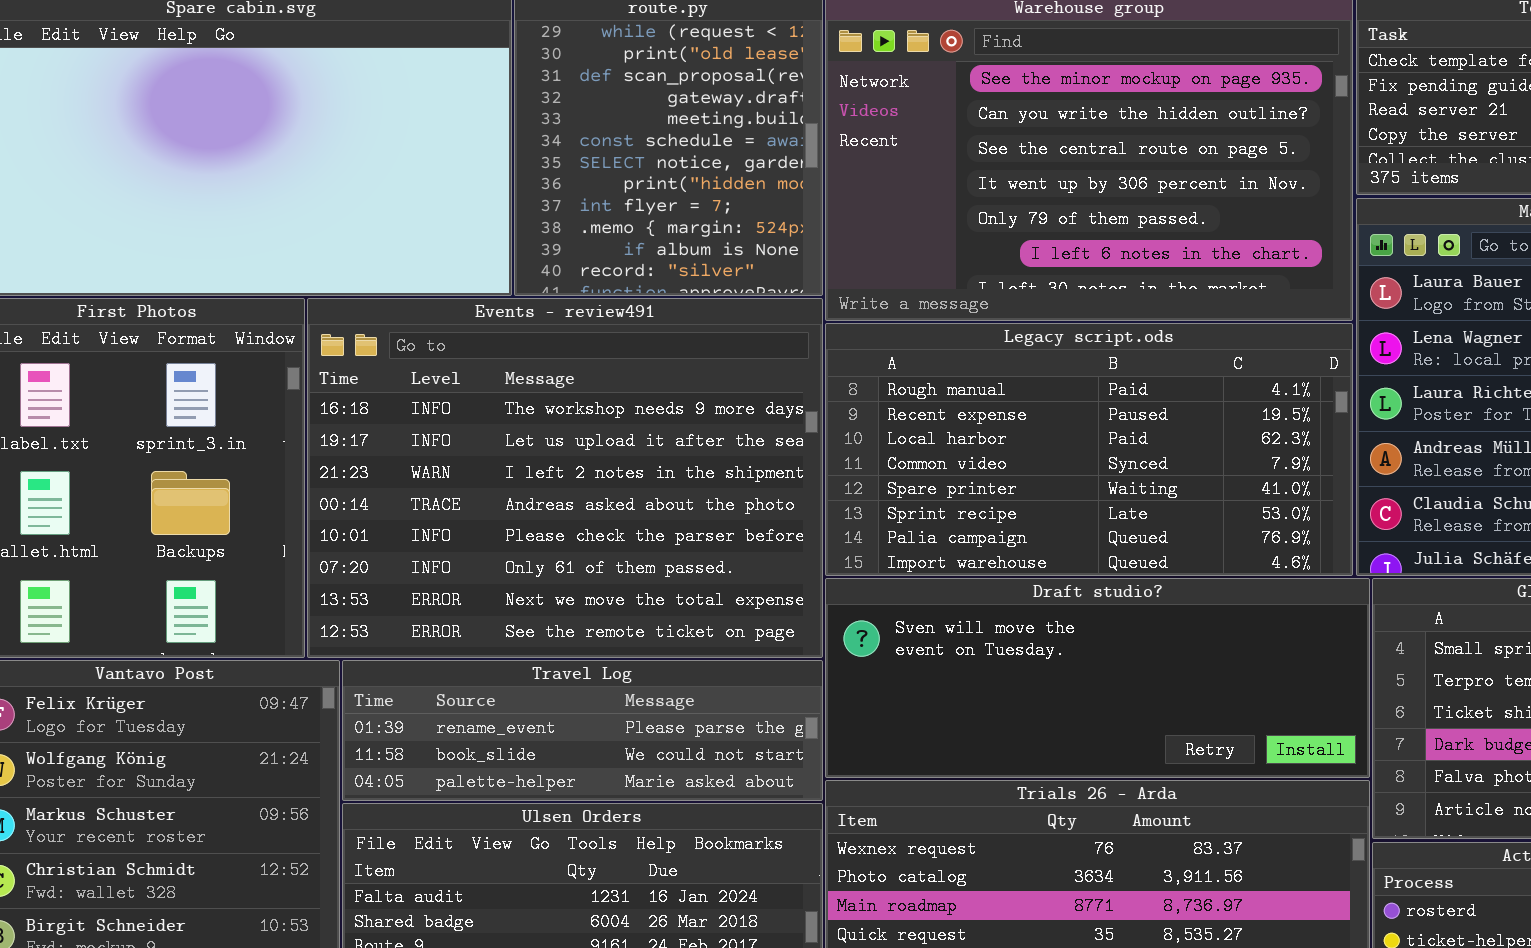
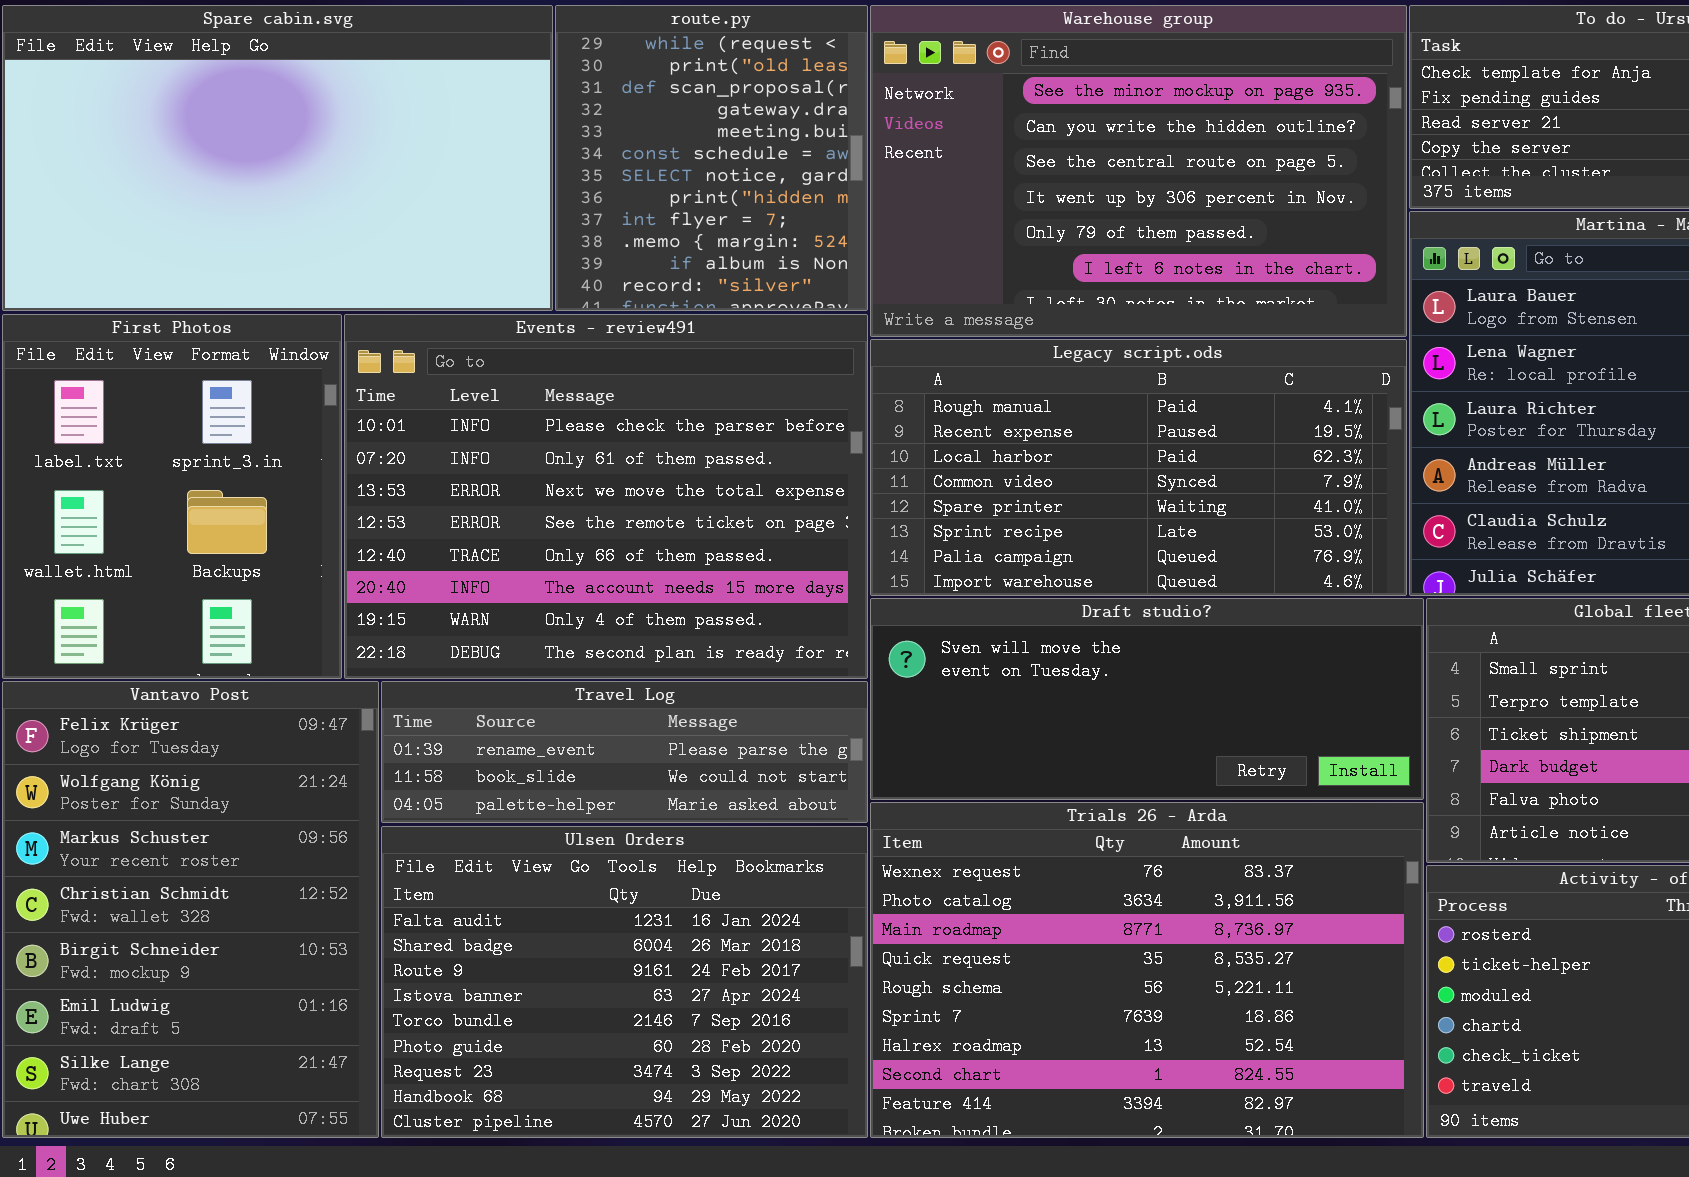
Events - review491: [307,298,823,658] -> [344,314,868,679], scrolled down 4 rows

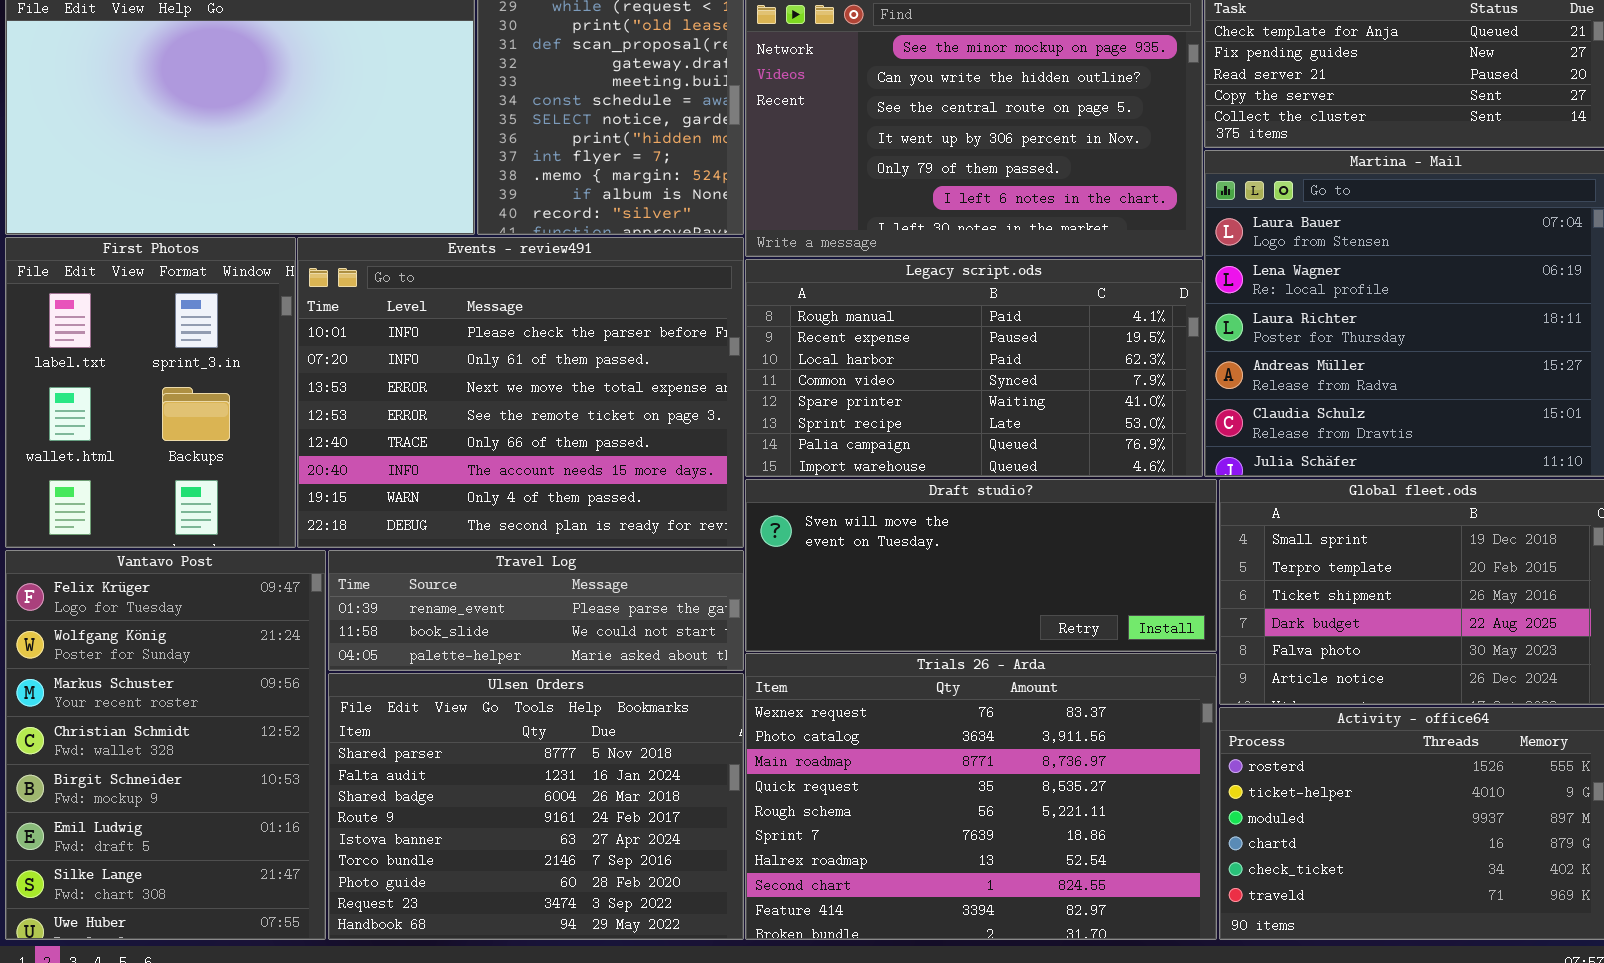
Ulsen Orders: [381,826,868,1138] -> [328,673,744,940], scrolled up 1 row

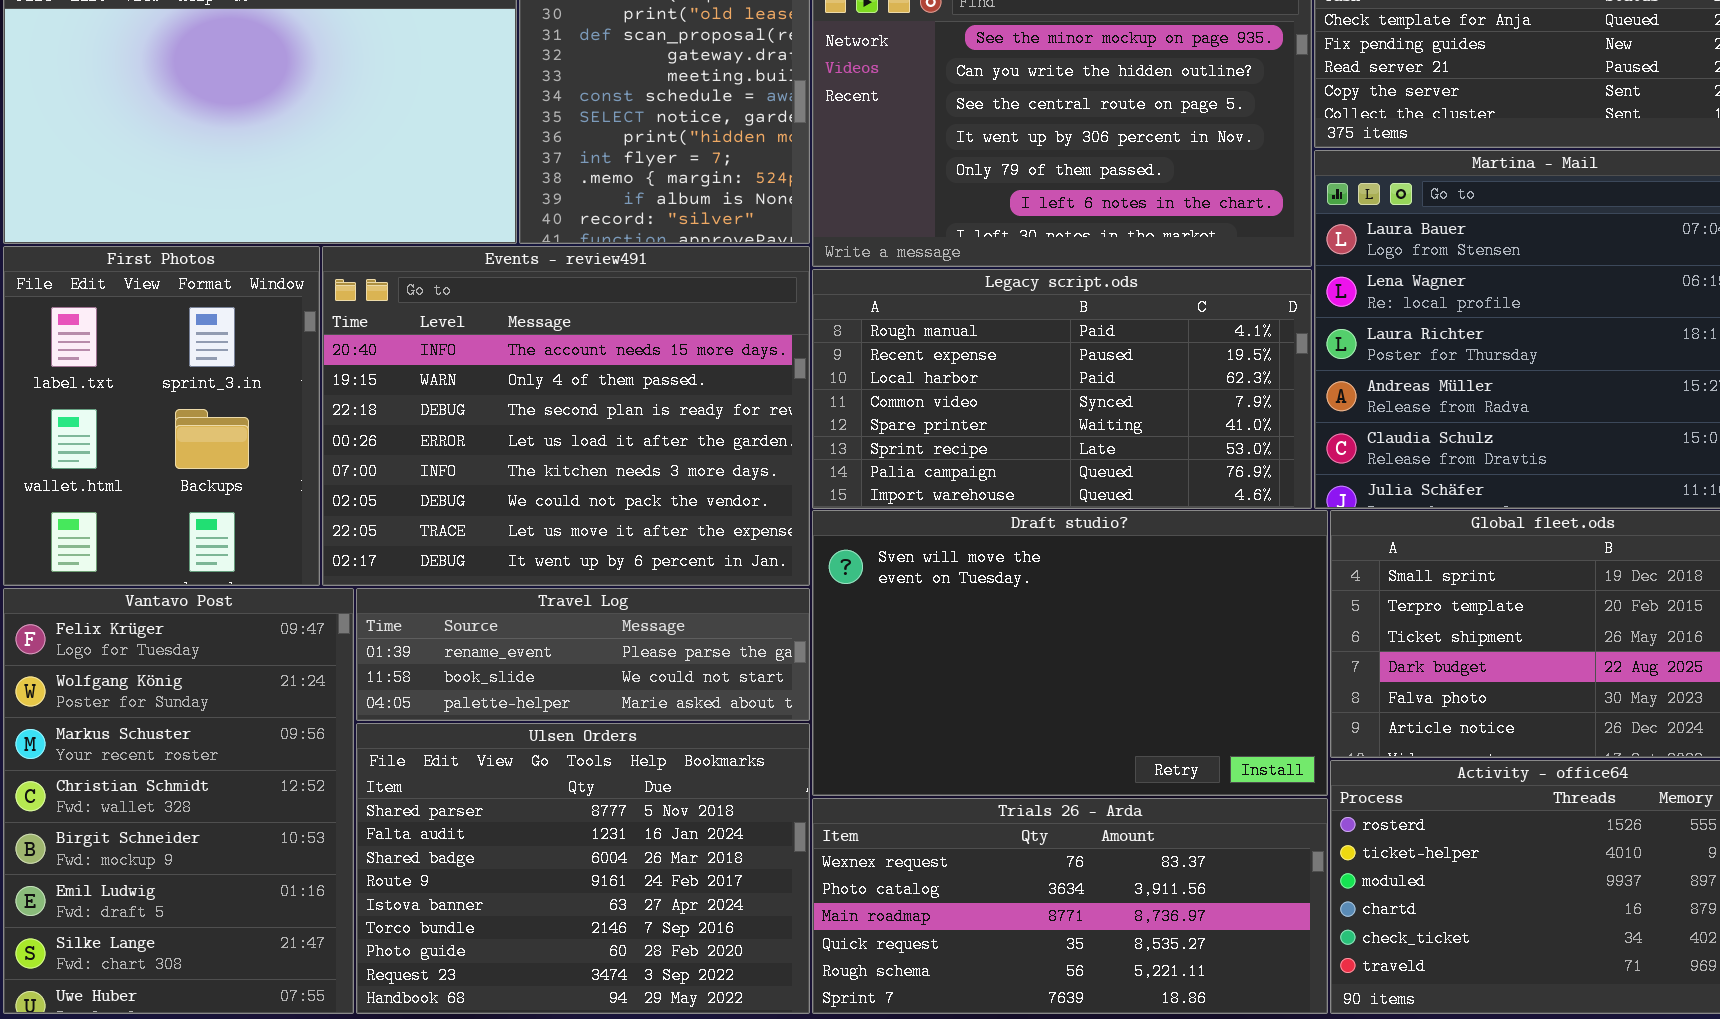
Events - review491: [297,237,744,548] -> [322,246,810,586], scrolled down 5 rows
Draft studio?: [745,479,1217,652] -> [812,510,1328,796], resized
Trials 26 - Arda: [745,653,1217,940] -> [812,798,1328,1014], resized

